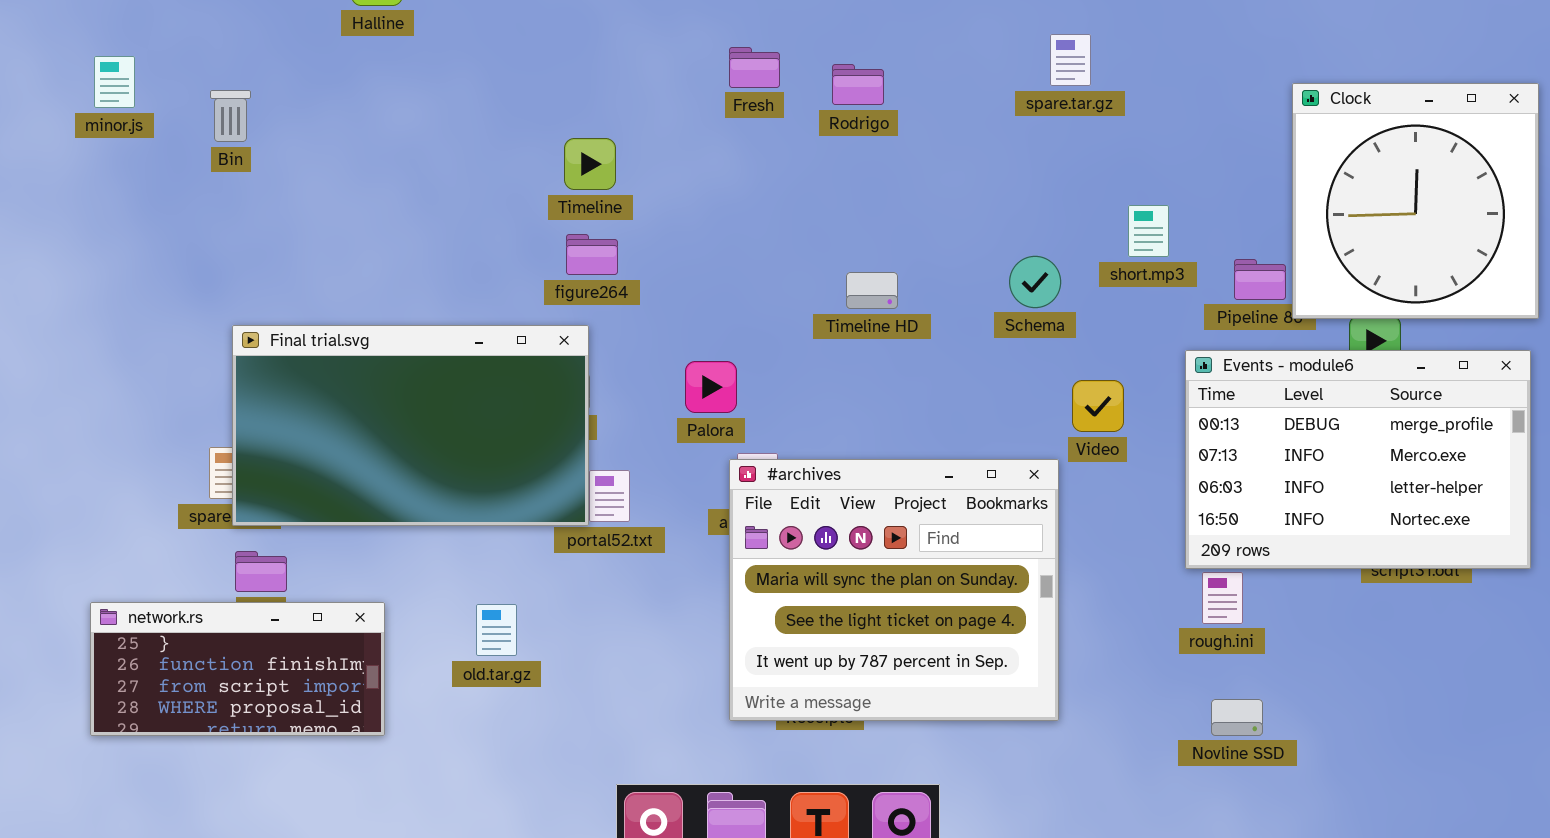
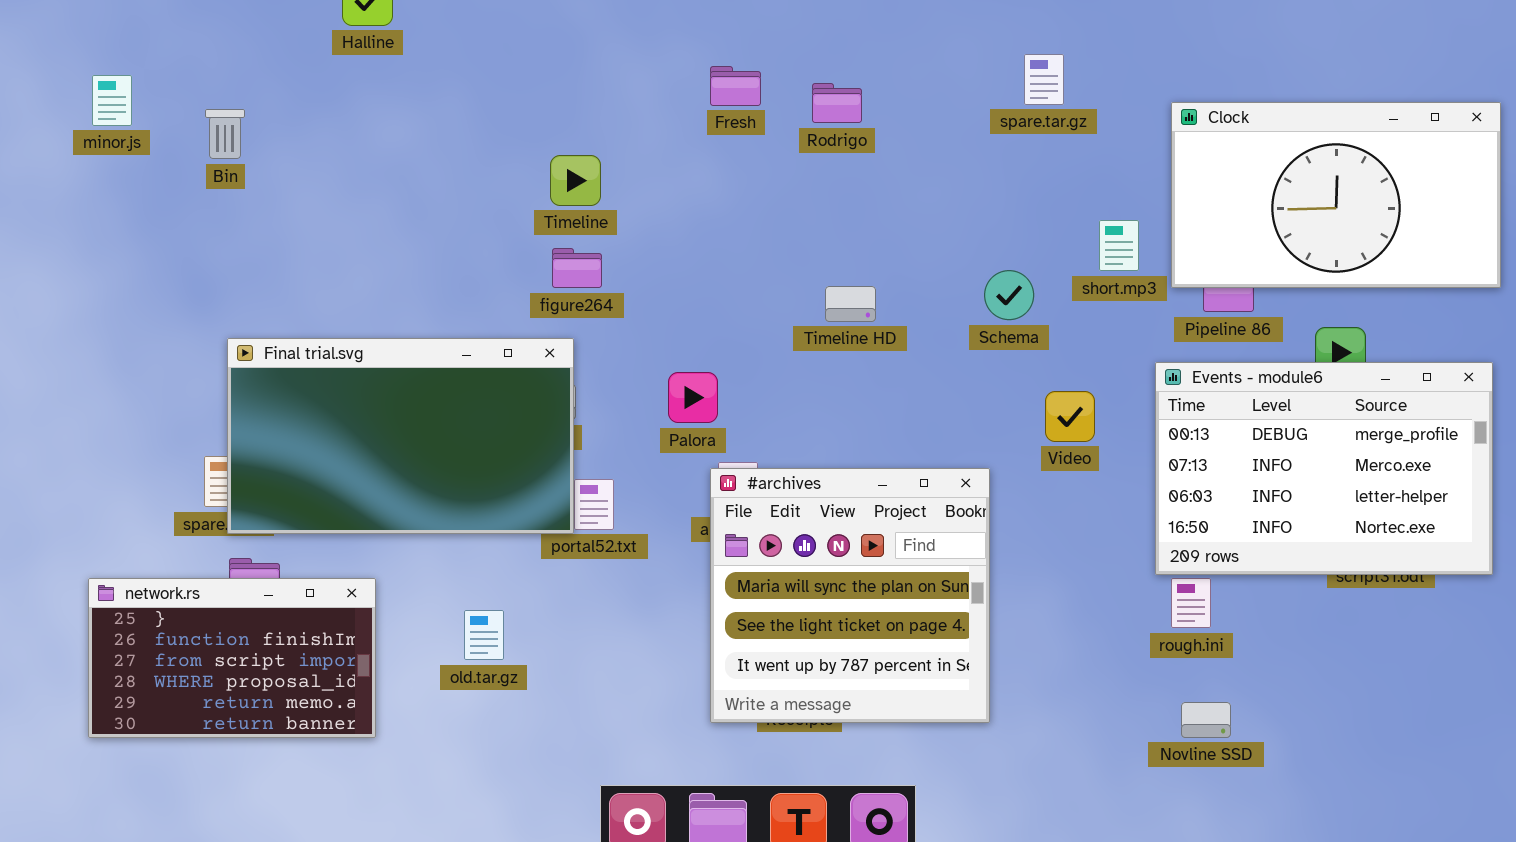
Clock: [1292,83,1539,319] -> [1171,102,1501,288], resized
#archives: [729,459,1059,721] -> [710,468,990,723], resized
network.rs: [90,602,385,736] -> [88,578,376,738], resized

